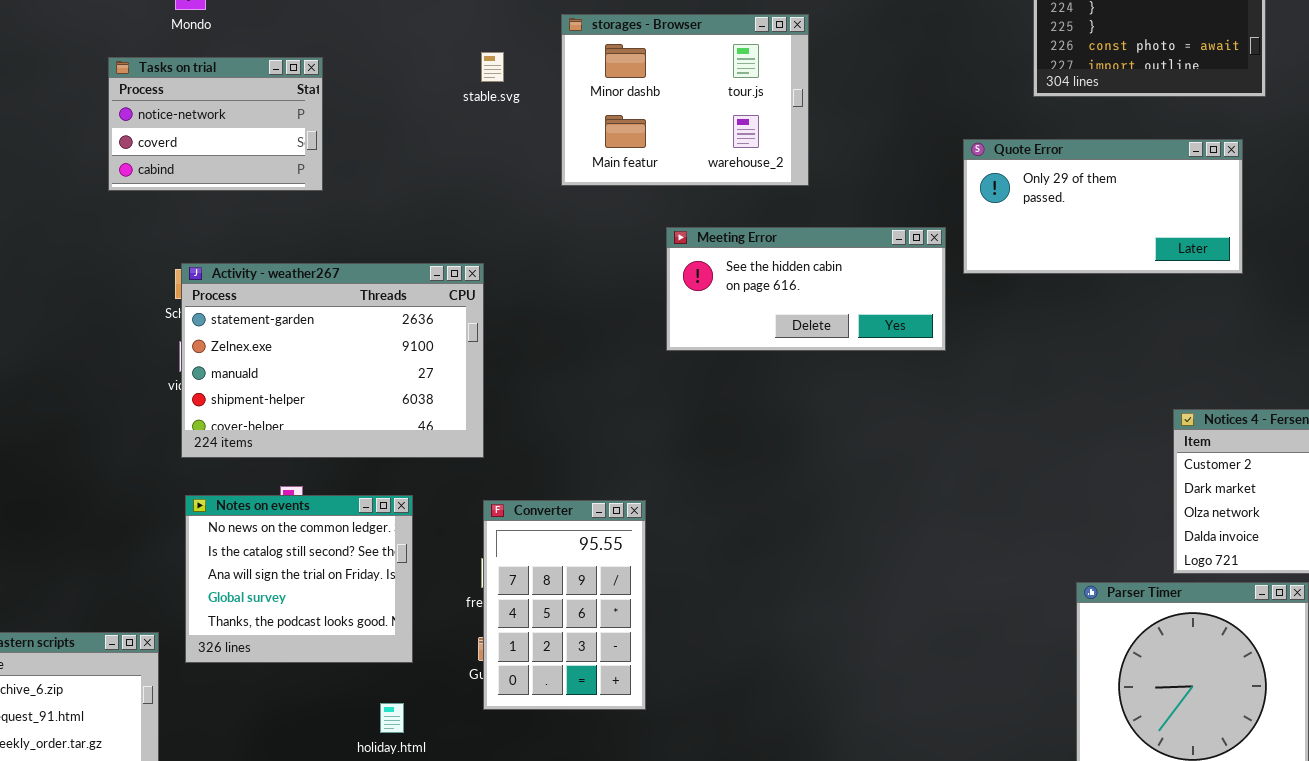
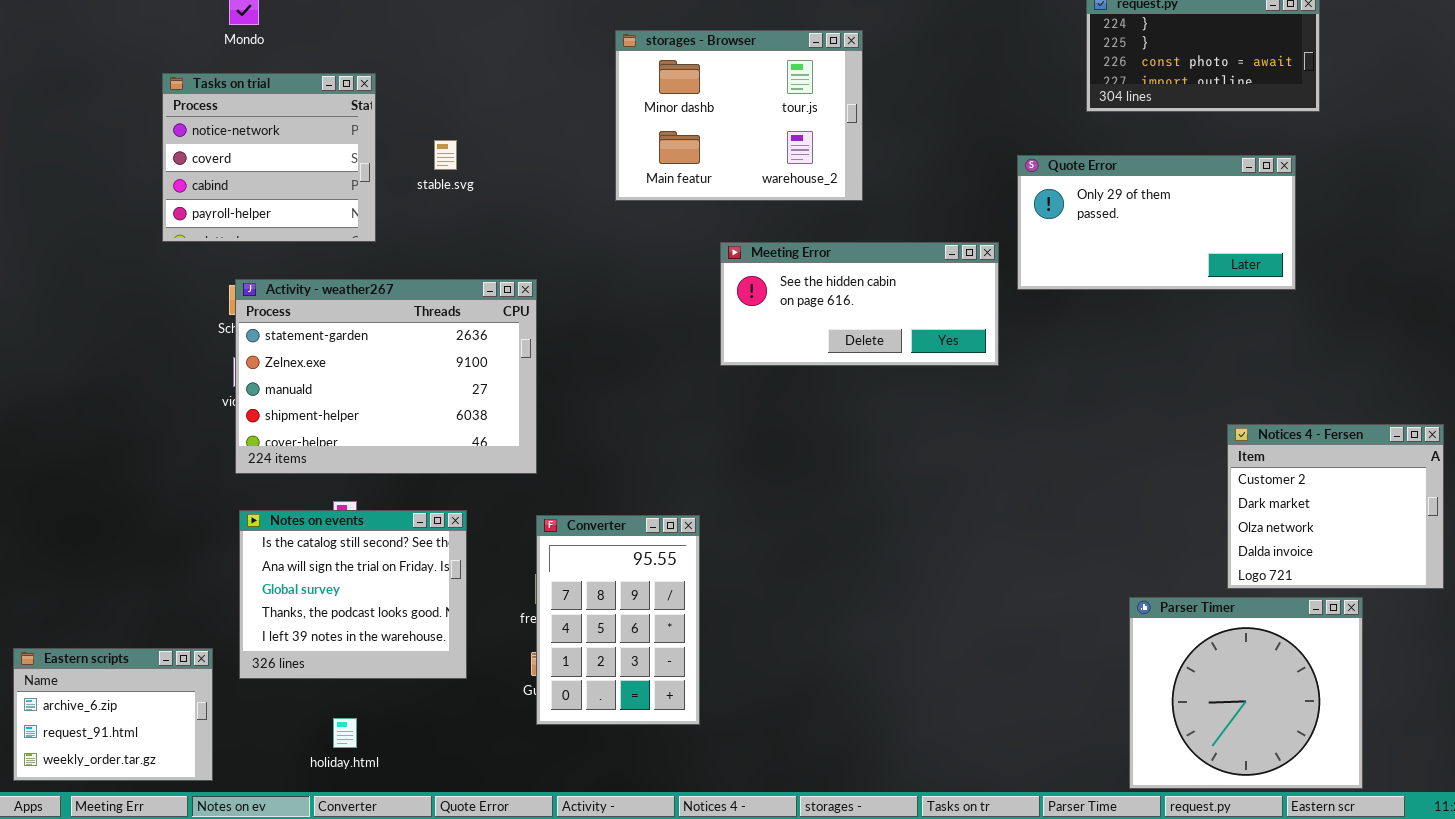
stable.svg: [481,52,504,82] -> [434,140,457,170], moved
Tasks on trial: [108,57,323,191] -> [162,73,376,242], resized
Notes on events: [185,495,413,663] -> [239,510,467,679], scrolled down 1 row
holiday.html: [380,703,404,733] -> [333,718,357,748], moved

